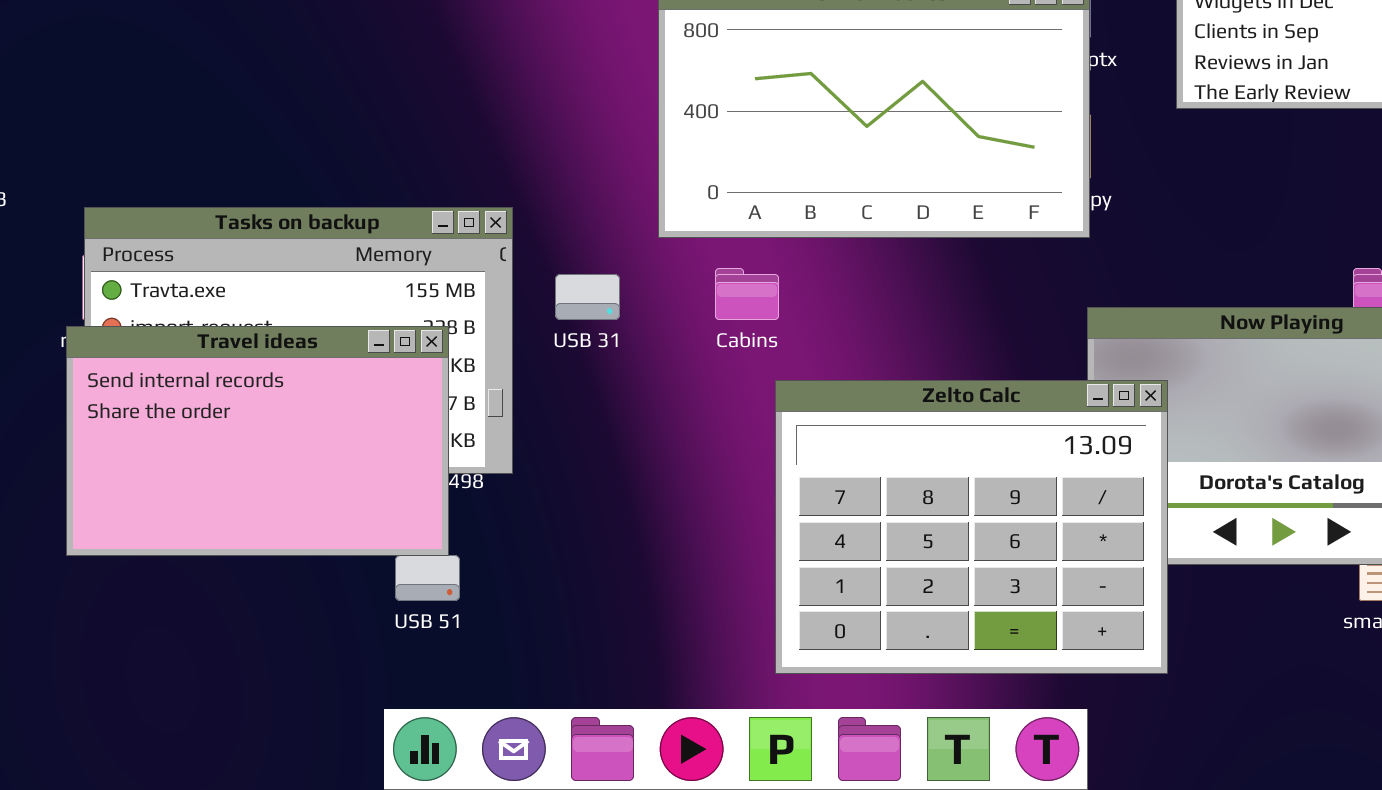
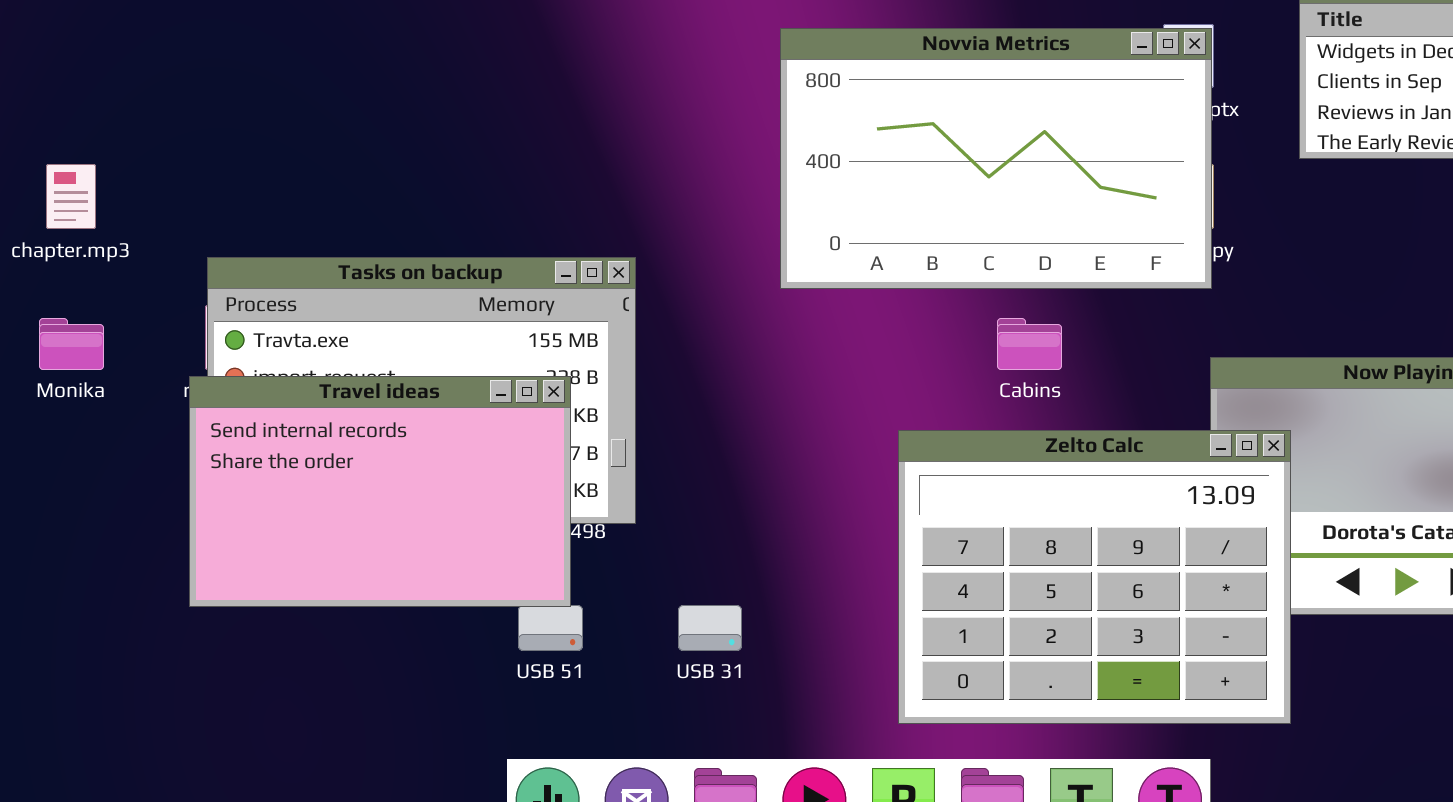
Cabins: [715,268,779,320] -> [997,318,1062,370], moved
USB 31: [555,274,620,320] -> [678,605,742,651], moved

